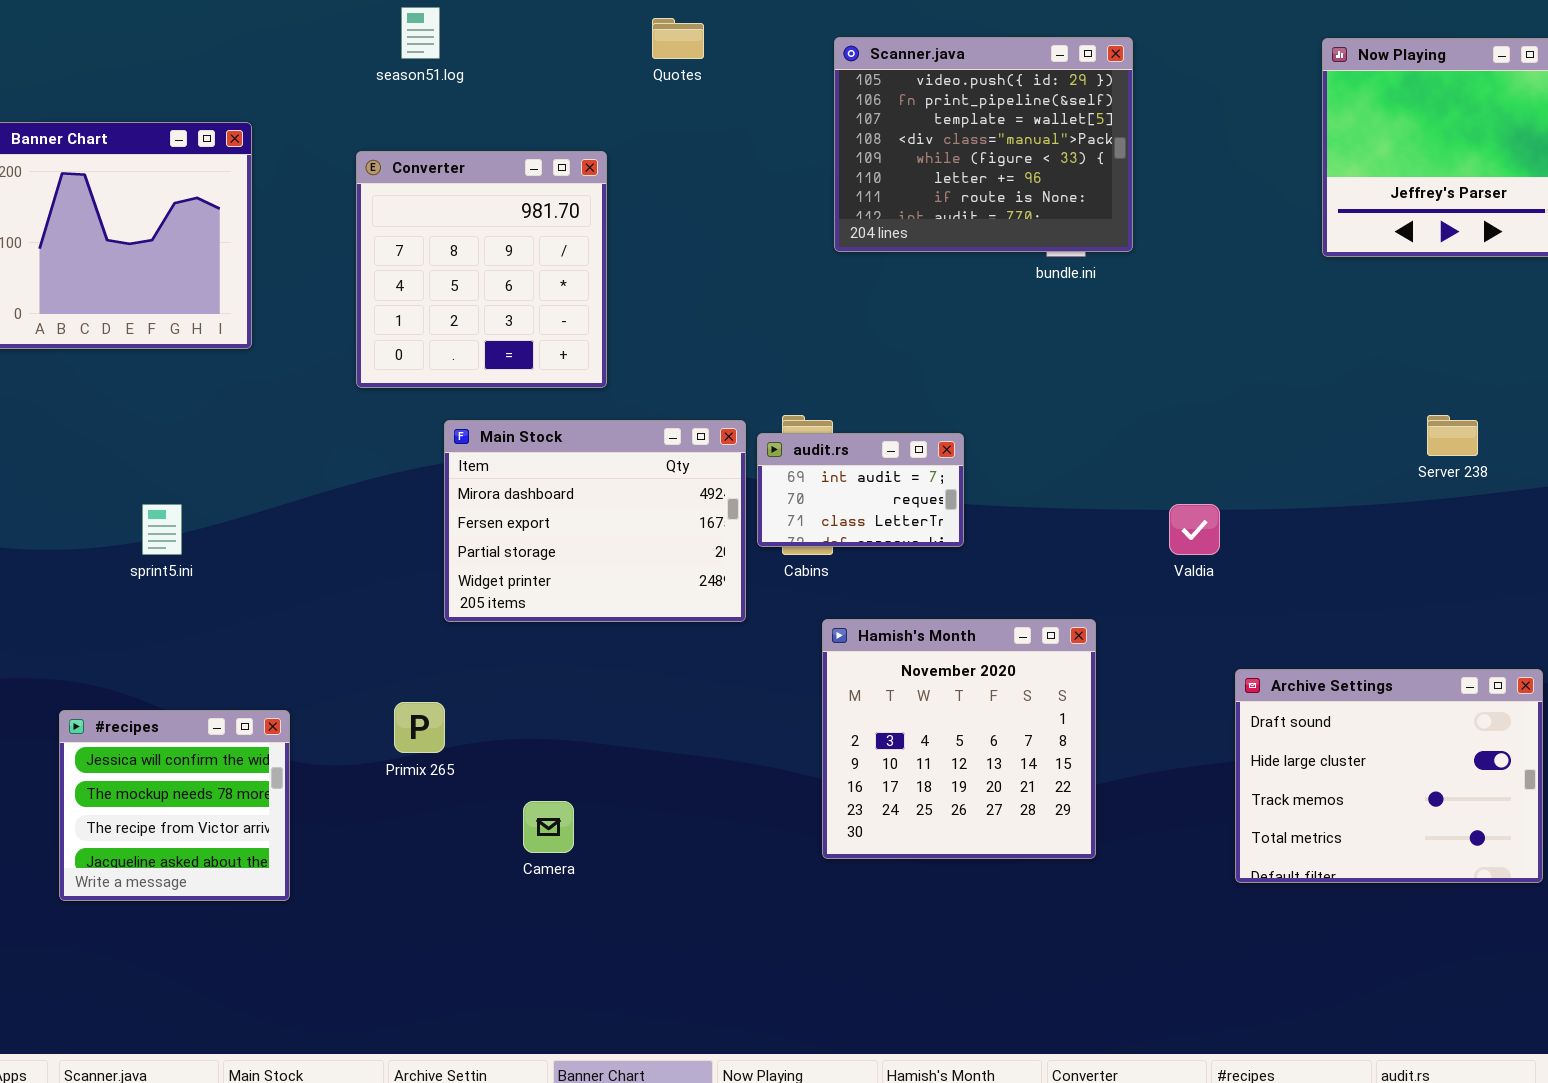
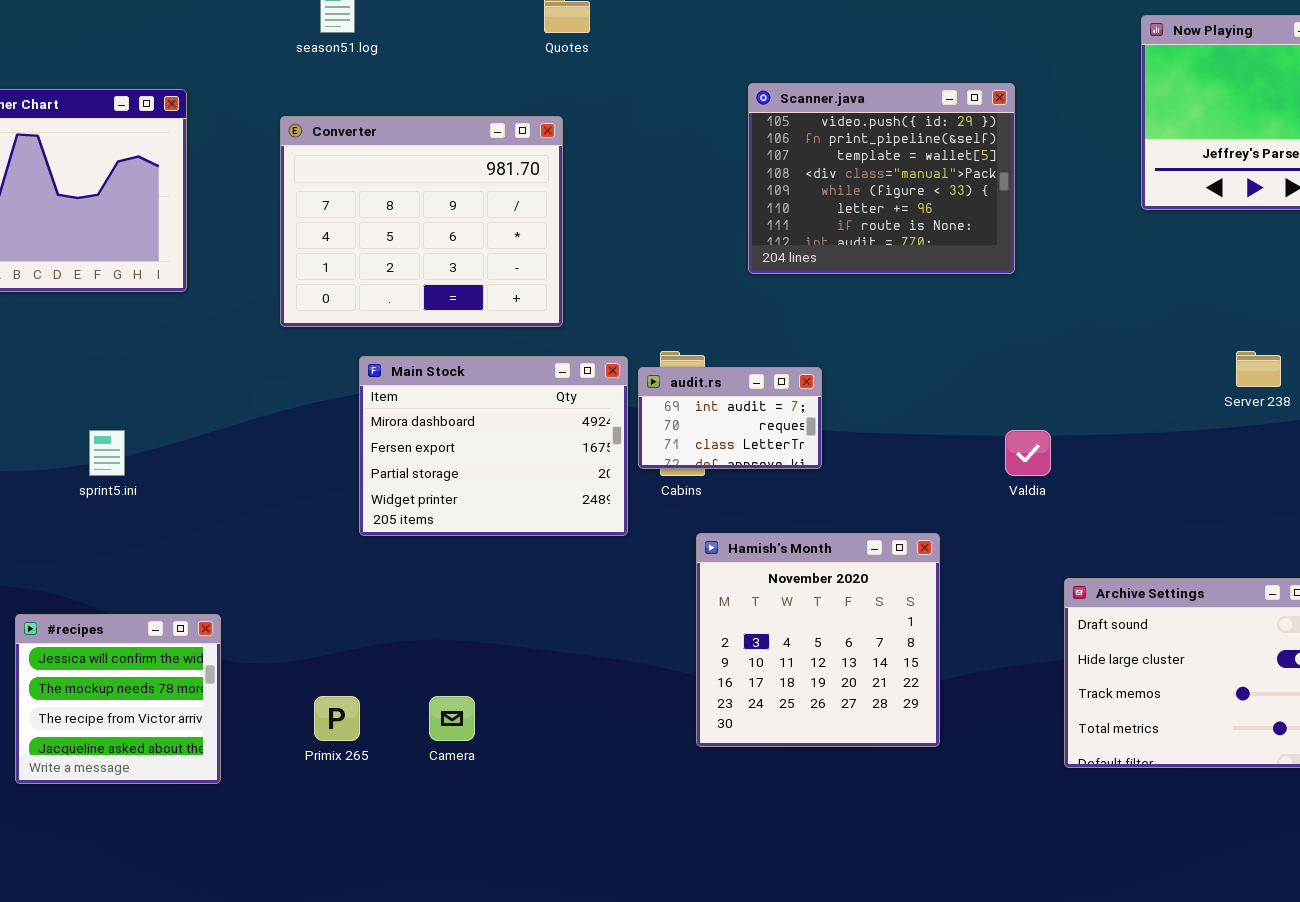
Scanner.java: [834,37,1133,252] -> [748,83,1015,274], moved
Converter: [356,151,607,388] -> [280,116,563,327], resized
Primix 265: [394,702,445,753] -> [314,696,360,741], moved

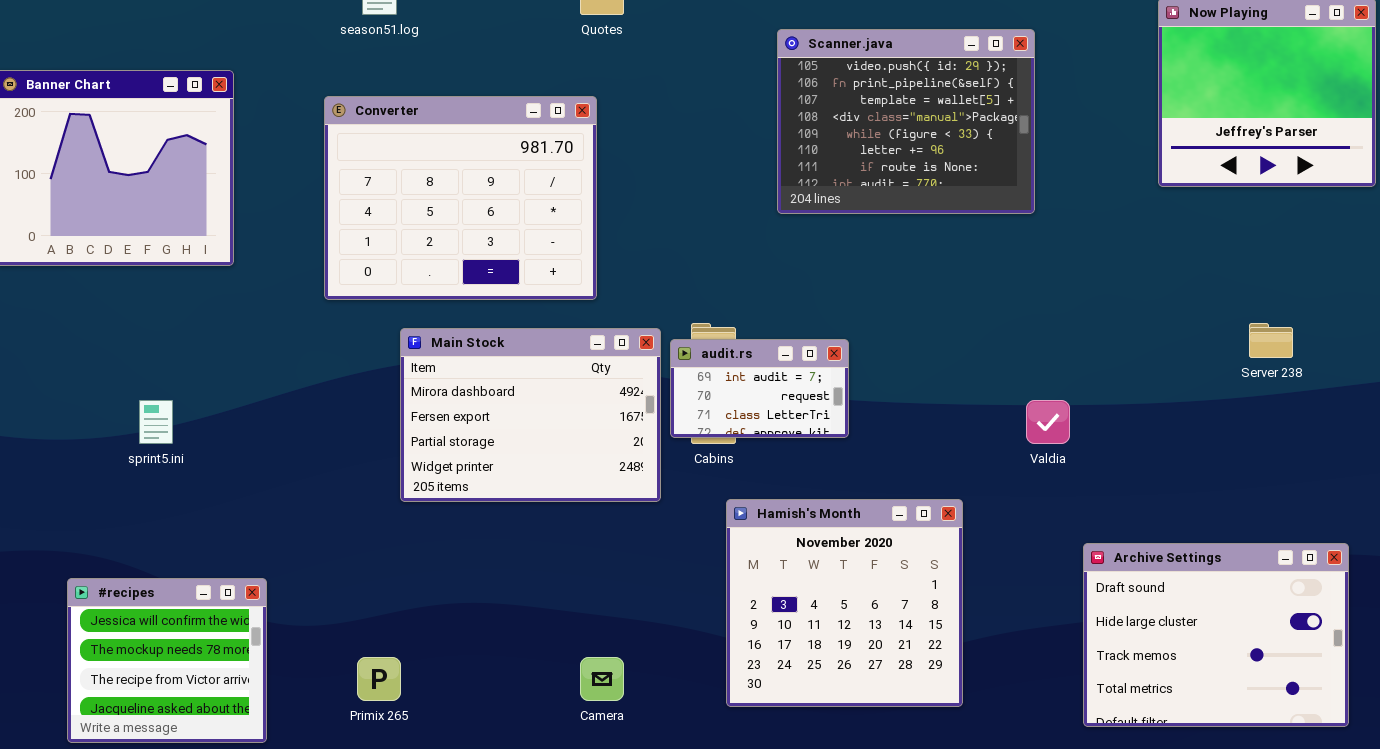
Scanner.java: [748,83,1015,274] -> [777,29,1035,214], moved
Camera: [429,696,475,741] -> [580,657,624,701], moved

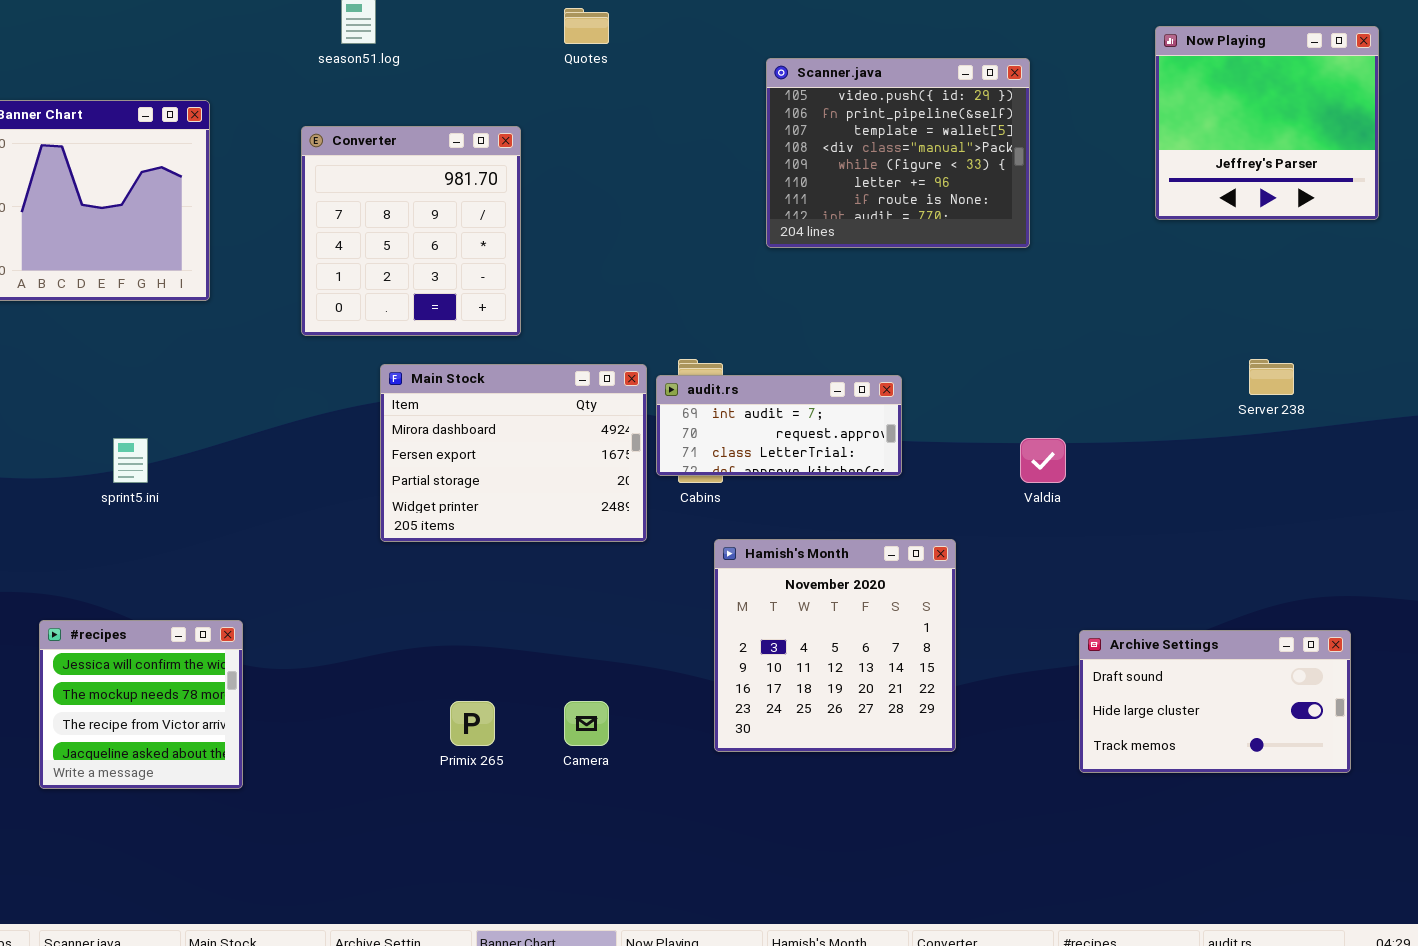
Converter: [324,96,597,300] -> [301,126,521,336], resized
audit.rs: [670,339,849,438] -> [656,375,902,476], resized
Archive Settings: [1083,543,1349,727] -> [1079,630,1351,773], resized
Primix 265: [357,657,401,701] -> [450,701,495,746], moved

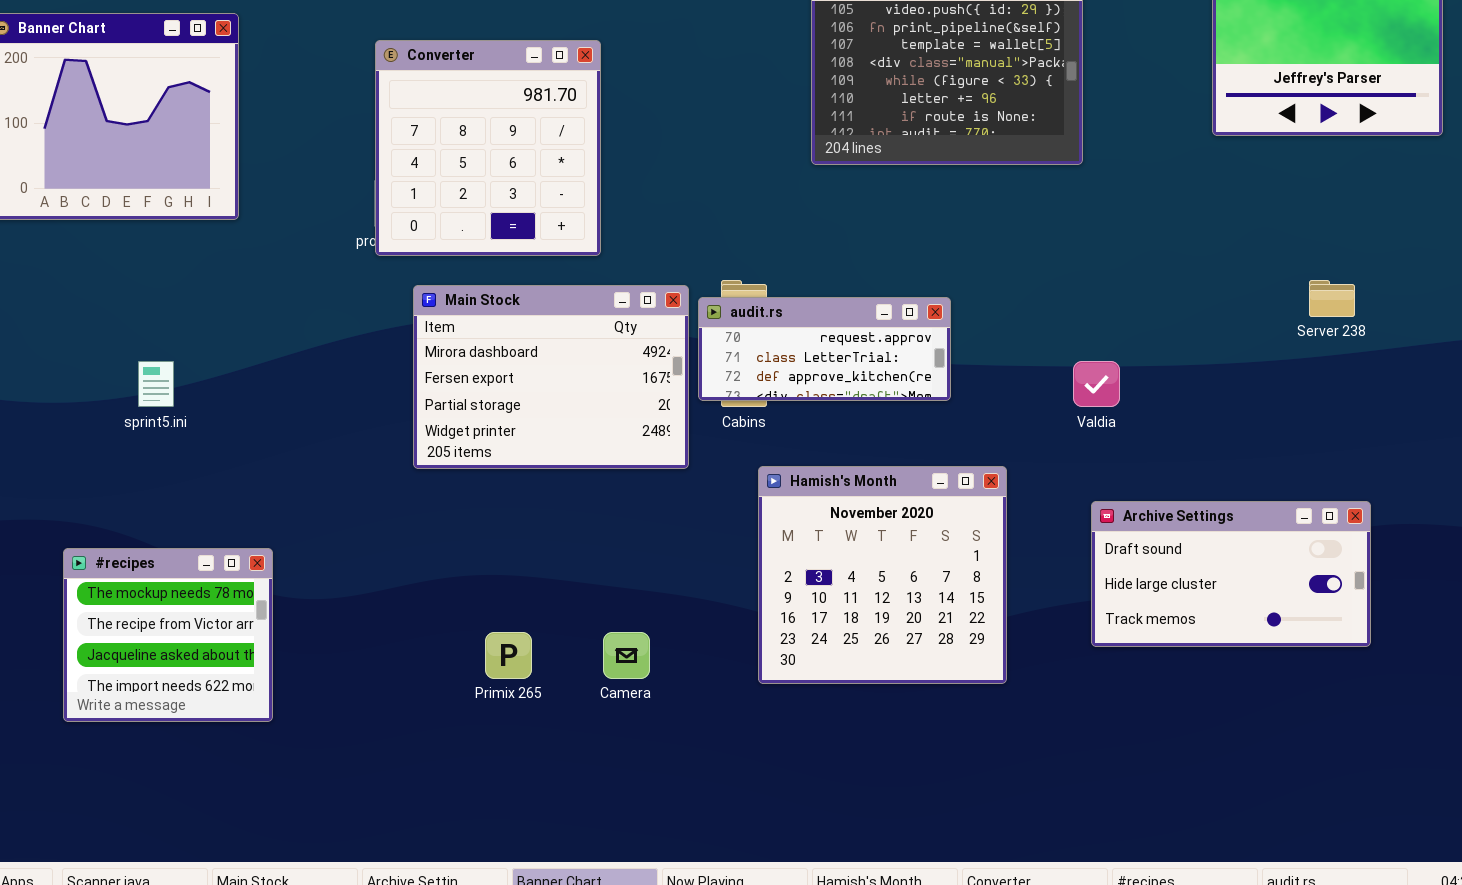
Converter: [301,126,521,336] -> [375,40,601,256], moved
audit.rs: [656,375,902,476] -> [698,297,951,401], scrolled down 1 row
#recipes: [39,620,243,789] -> [63,548,273,722], scrolled down 1 row
Archive Settings: [1079,630,1351,773] -> [1091,501,1371,647], moved

